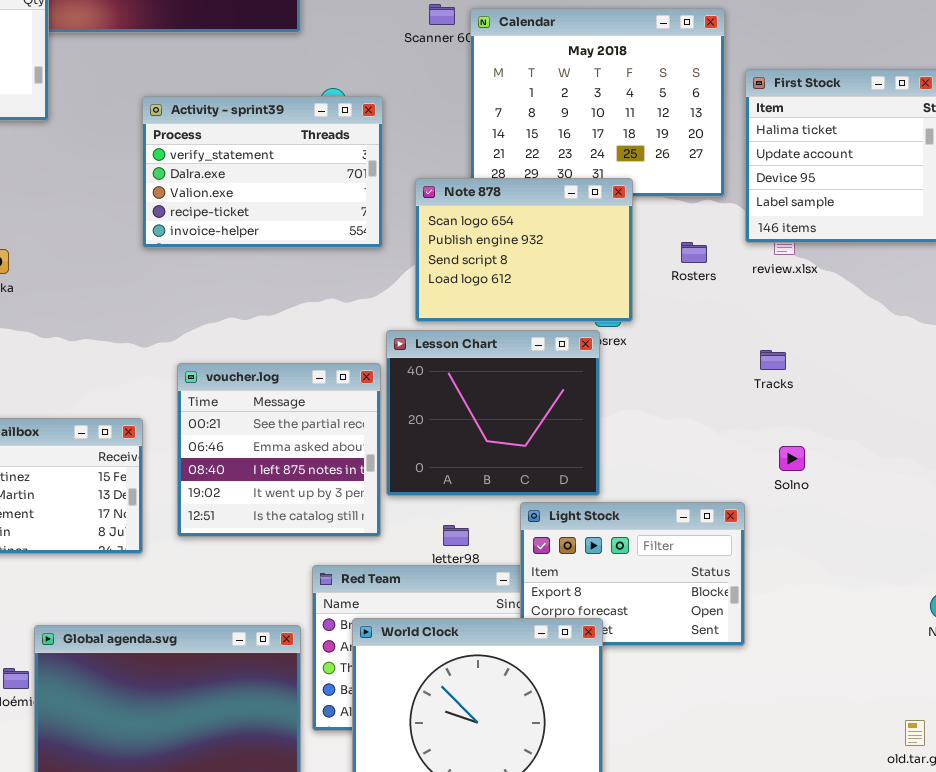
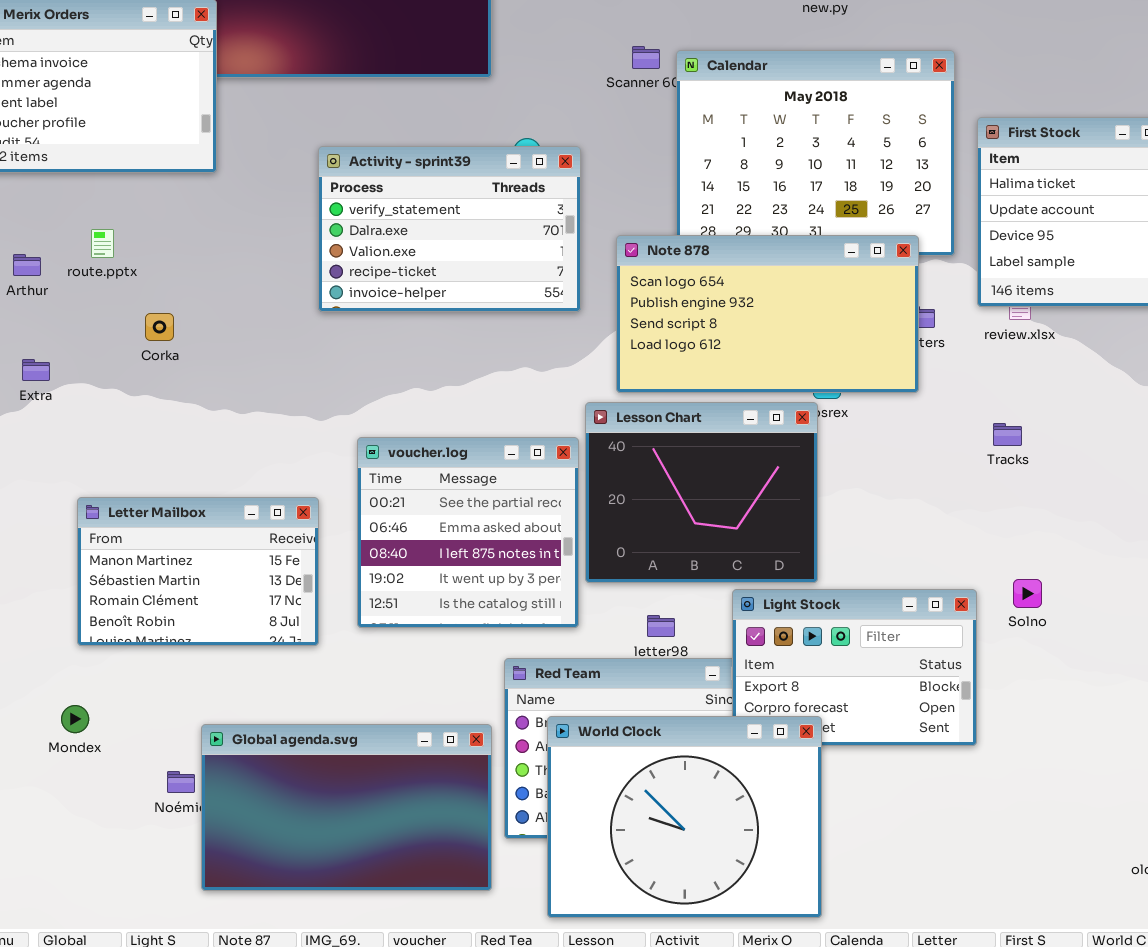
Note 878: [415,178,633,322] -> [616,235,919,393], resized
Solno: [779,446,805,471] -> [1013,579,1042,608], moved

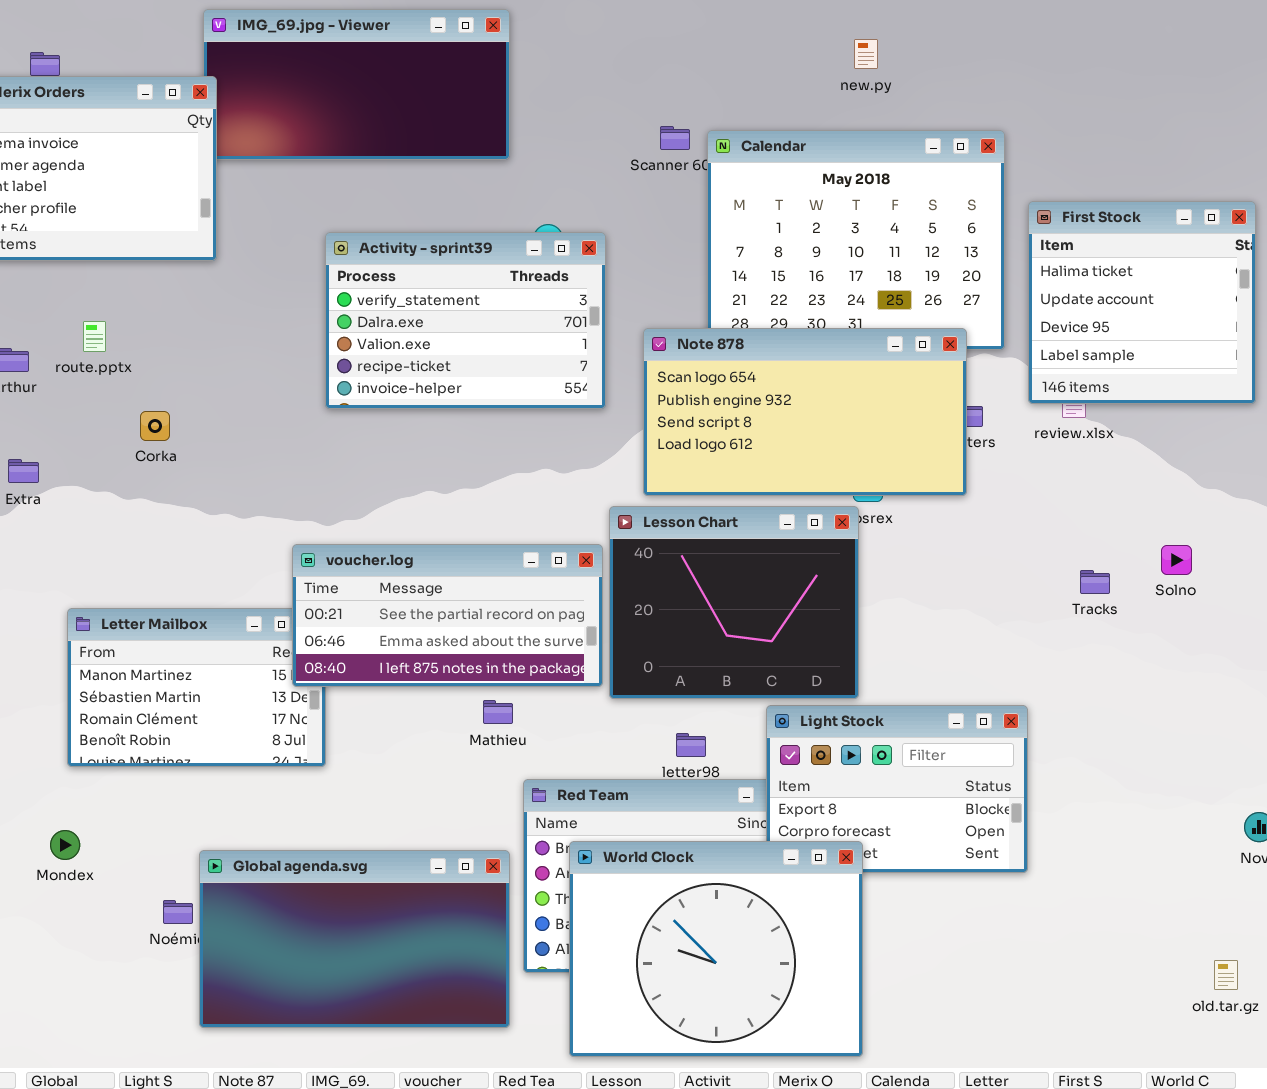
Tracks: [993,423,1022,446] -> [1080,570,1110,594], moved
voucher.log: [357,437,579,628] -> [292,544,603,687], resized
Solno: [1013,579,1042,608] -> [1161,545,1192,575], moved

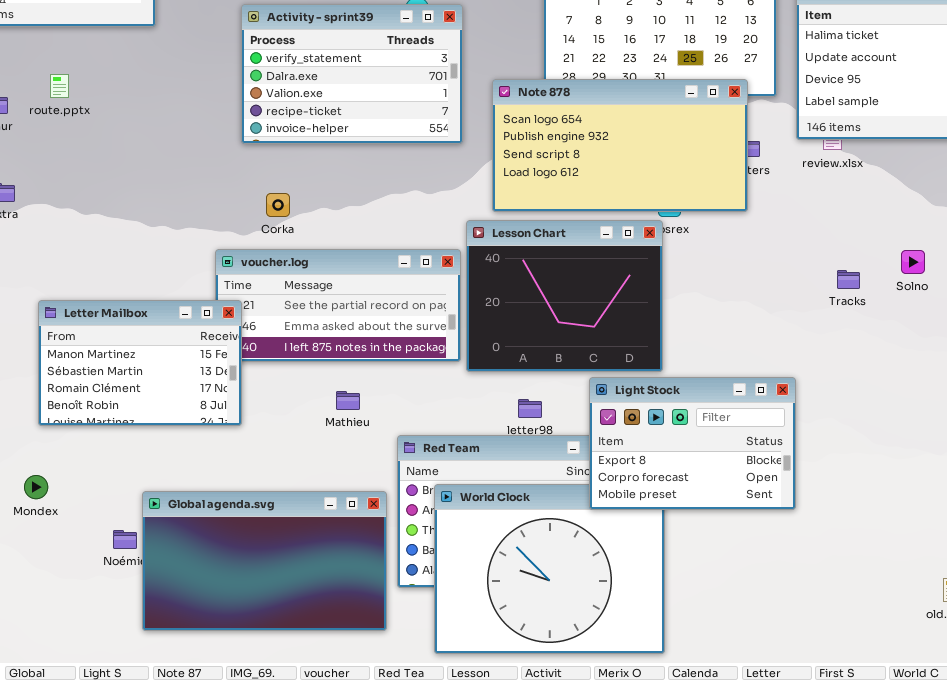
Corka: [140,411,170,441] -> [266,193,290,217], moved
Letter Mailbox: [67,608,326,767] -> [38,300,242,426], raised
Mathieu: [483,700,513,724] -> [336,391,360,410], moved
Light Stock: [766,705,1028,873] -> [589,377,796,510], raised

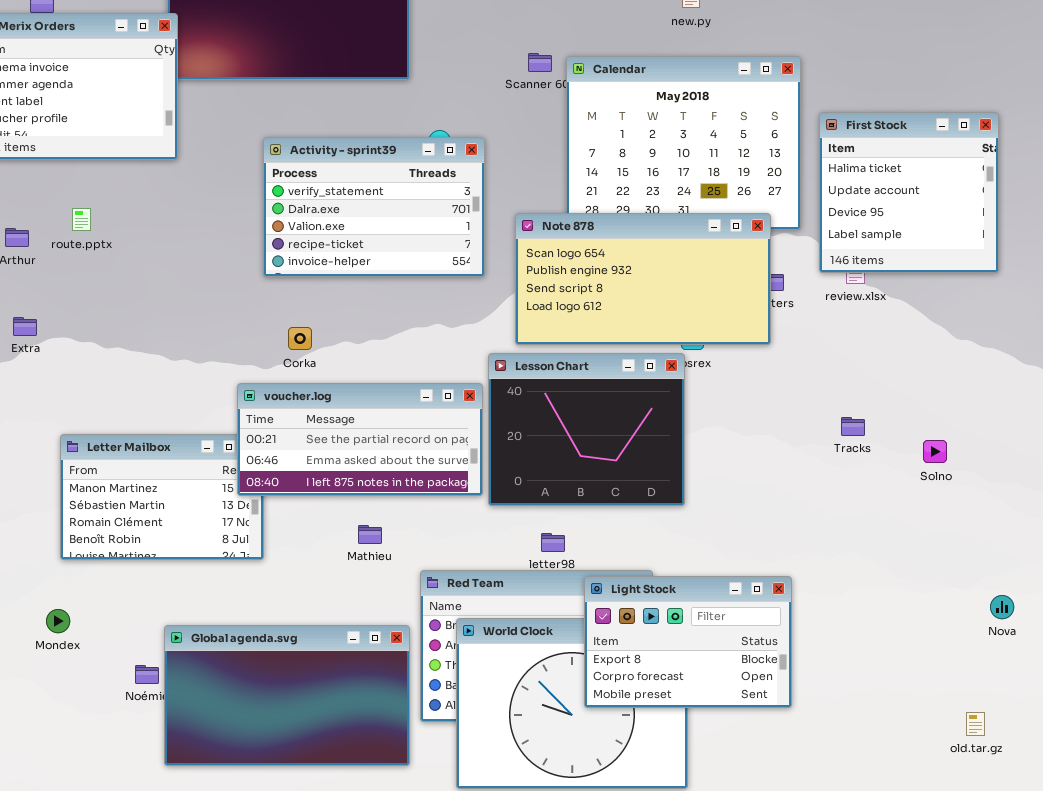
voucher.log: [215,249,461,362] -> [237,383,483,496], raised
Solno: [901,250,925,274] -> [923,440,947,463], moved
Tracks: [837,270,860,289] -> [841,417,865,436], moved
Light Stock: [589,377,796,510] -> [584,576,792,708], moved

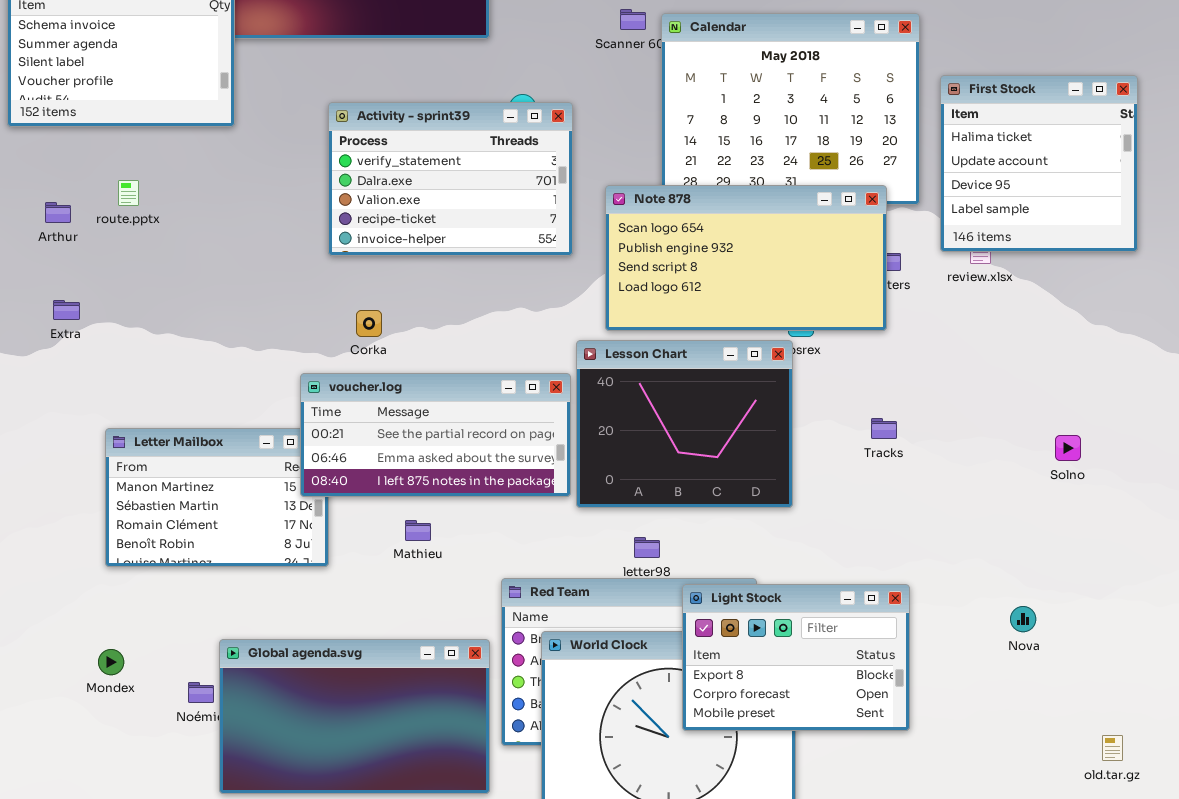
Tracks: [841,417,865,436] -> [871,418,897,439], moved
Mathieu: [358,525,382,544] -> [405,520,431,541], moved
Nova: [990,595,1014,619] -> [1010,606,1036,632], moved
Mondex: [46,609,70,633] -> [98,649,124,675], moved

